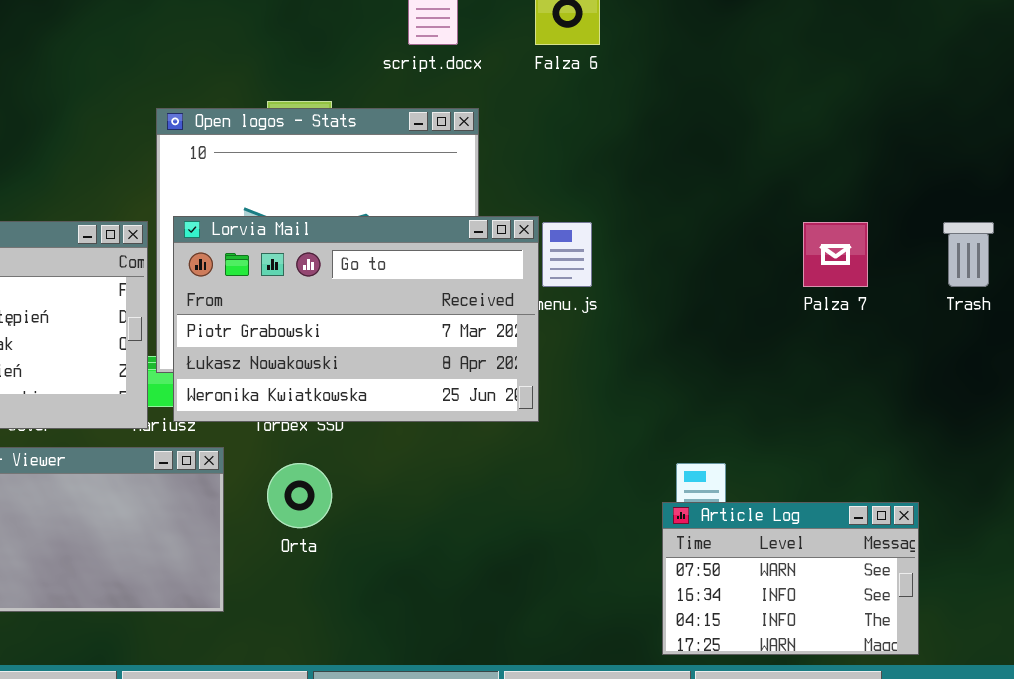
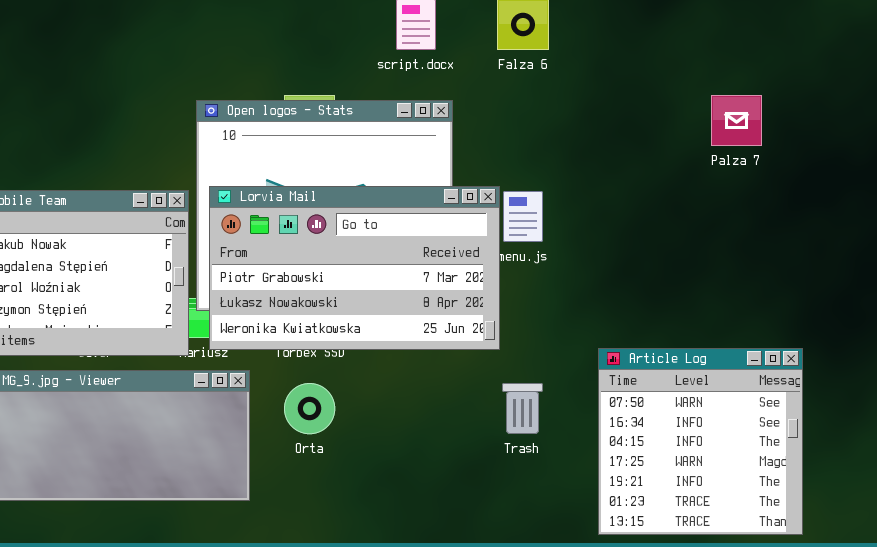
Palza 7: [803,222,868,287] -> [711,95,762,146], moved
Trash: [943,222,994,287] -> [502,383,543,434], moved
Article Log: [662,502,919,655] -> [598,348,803,535], resized

